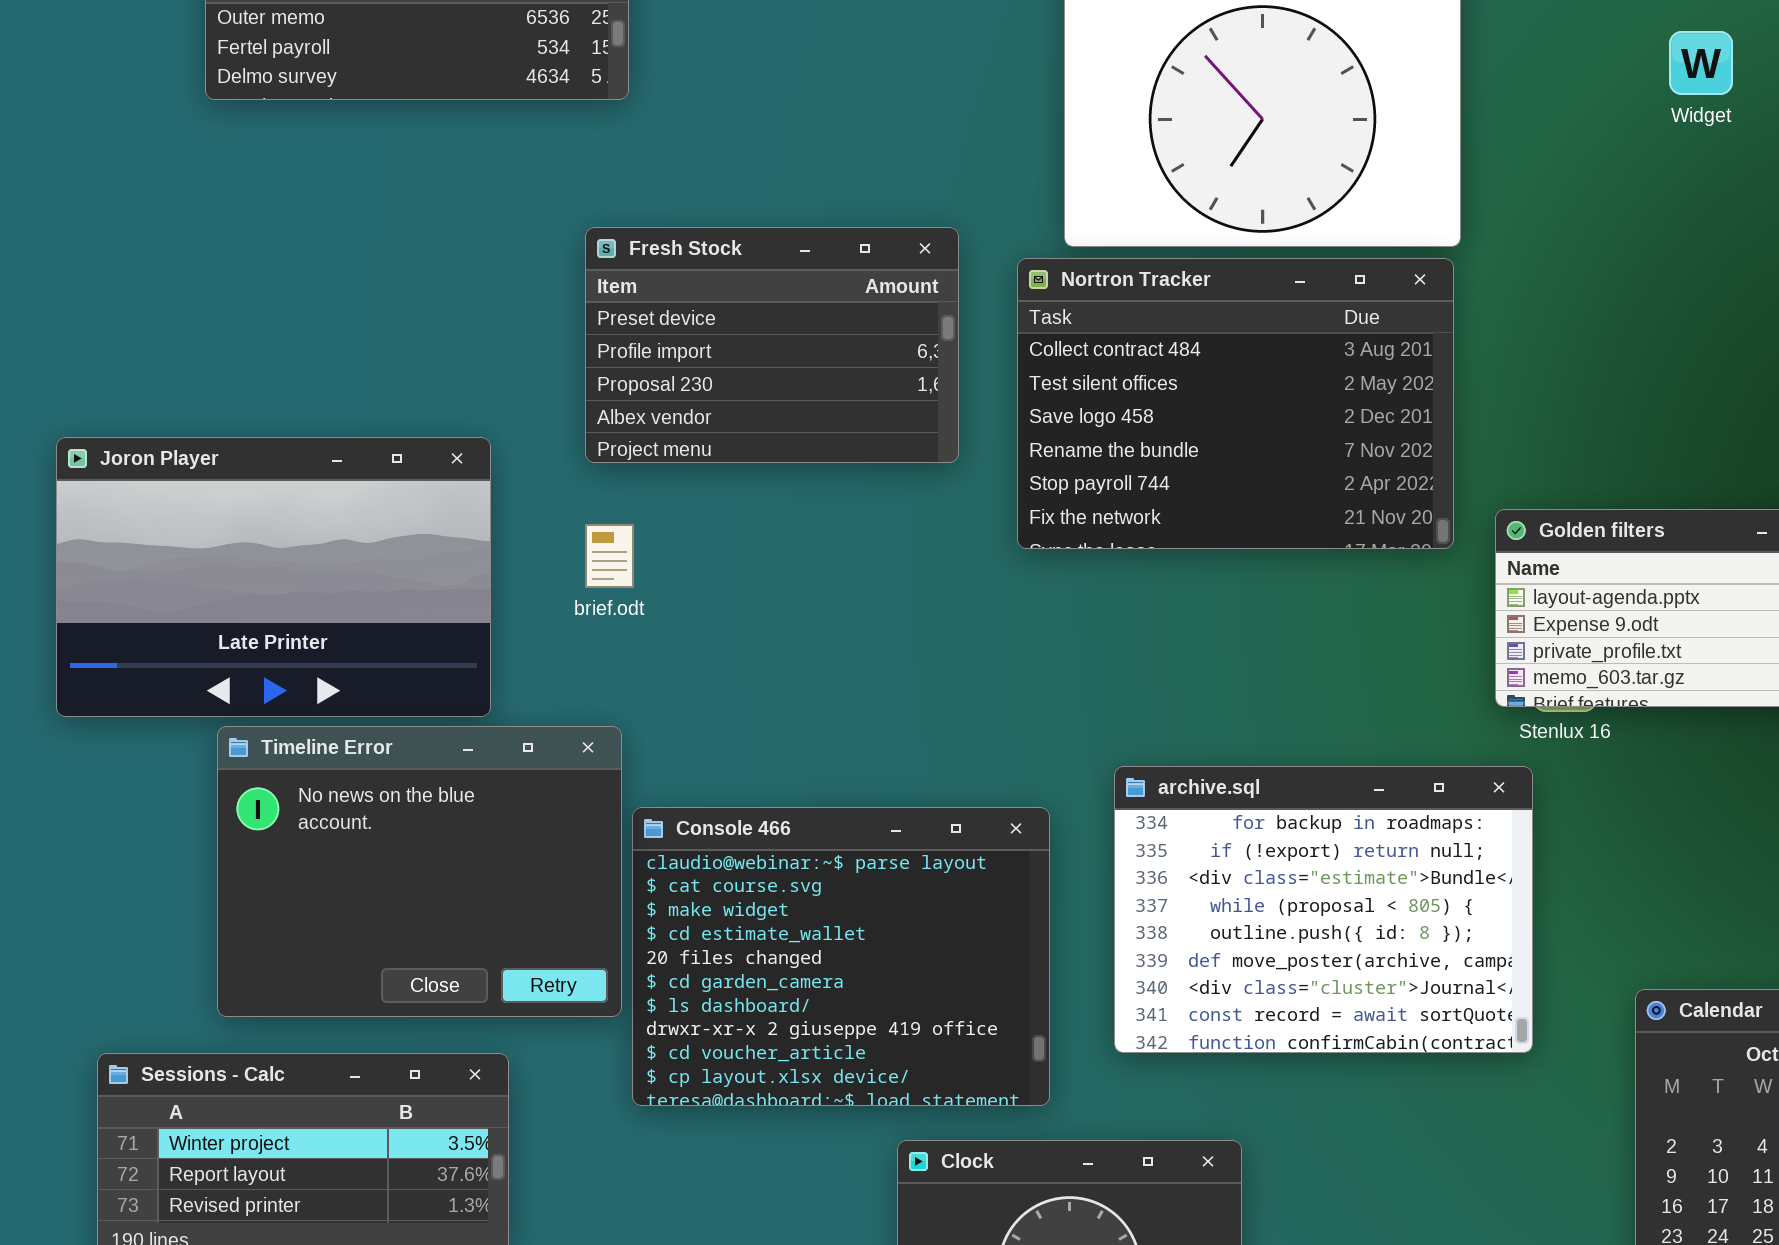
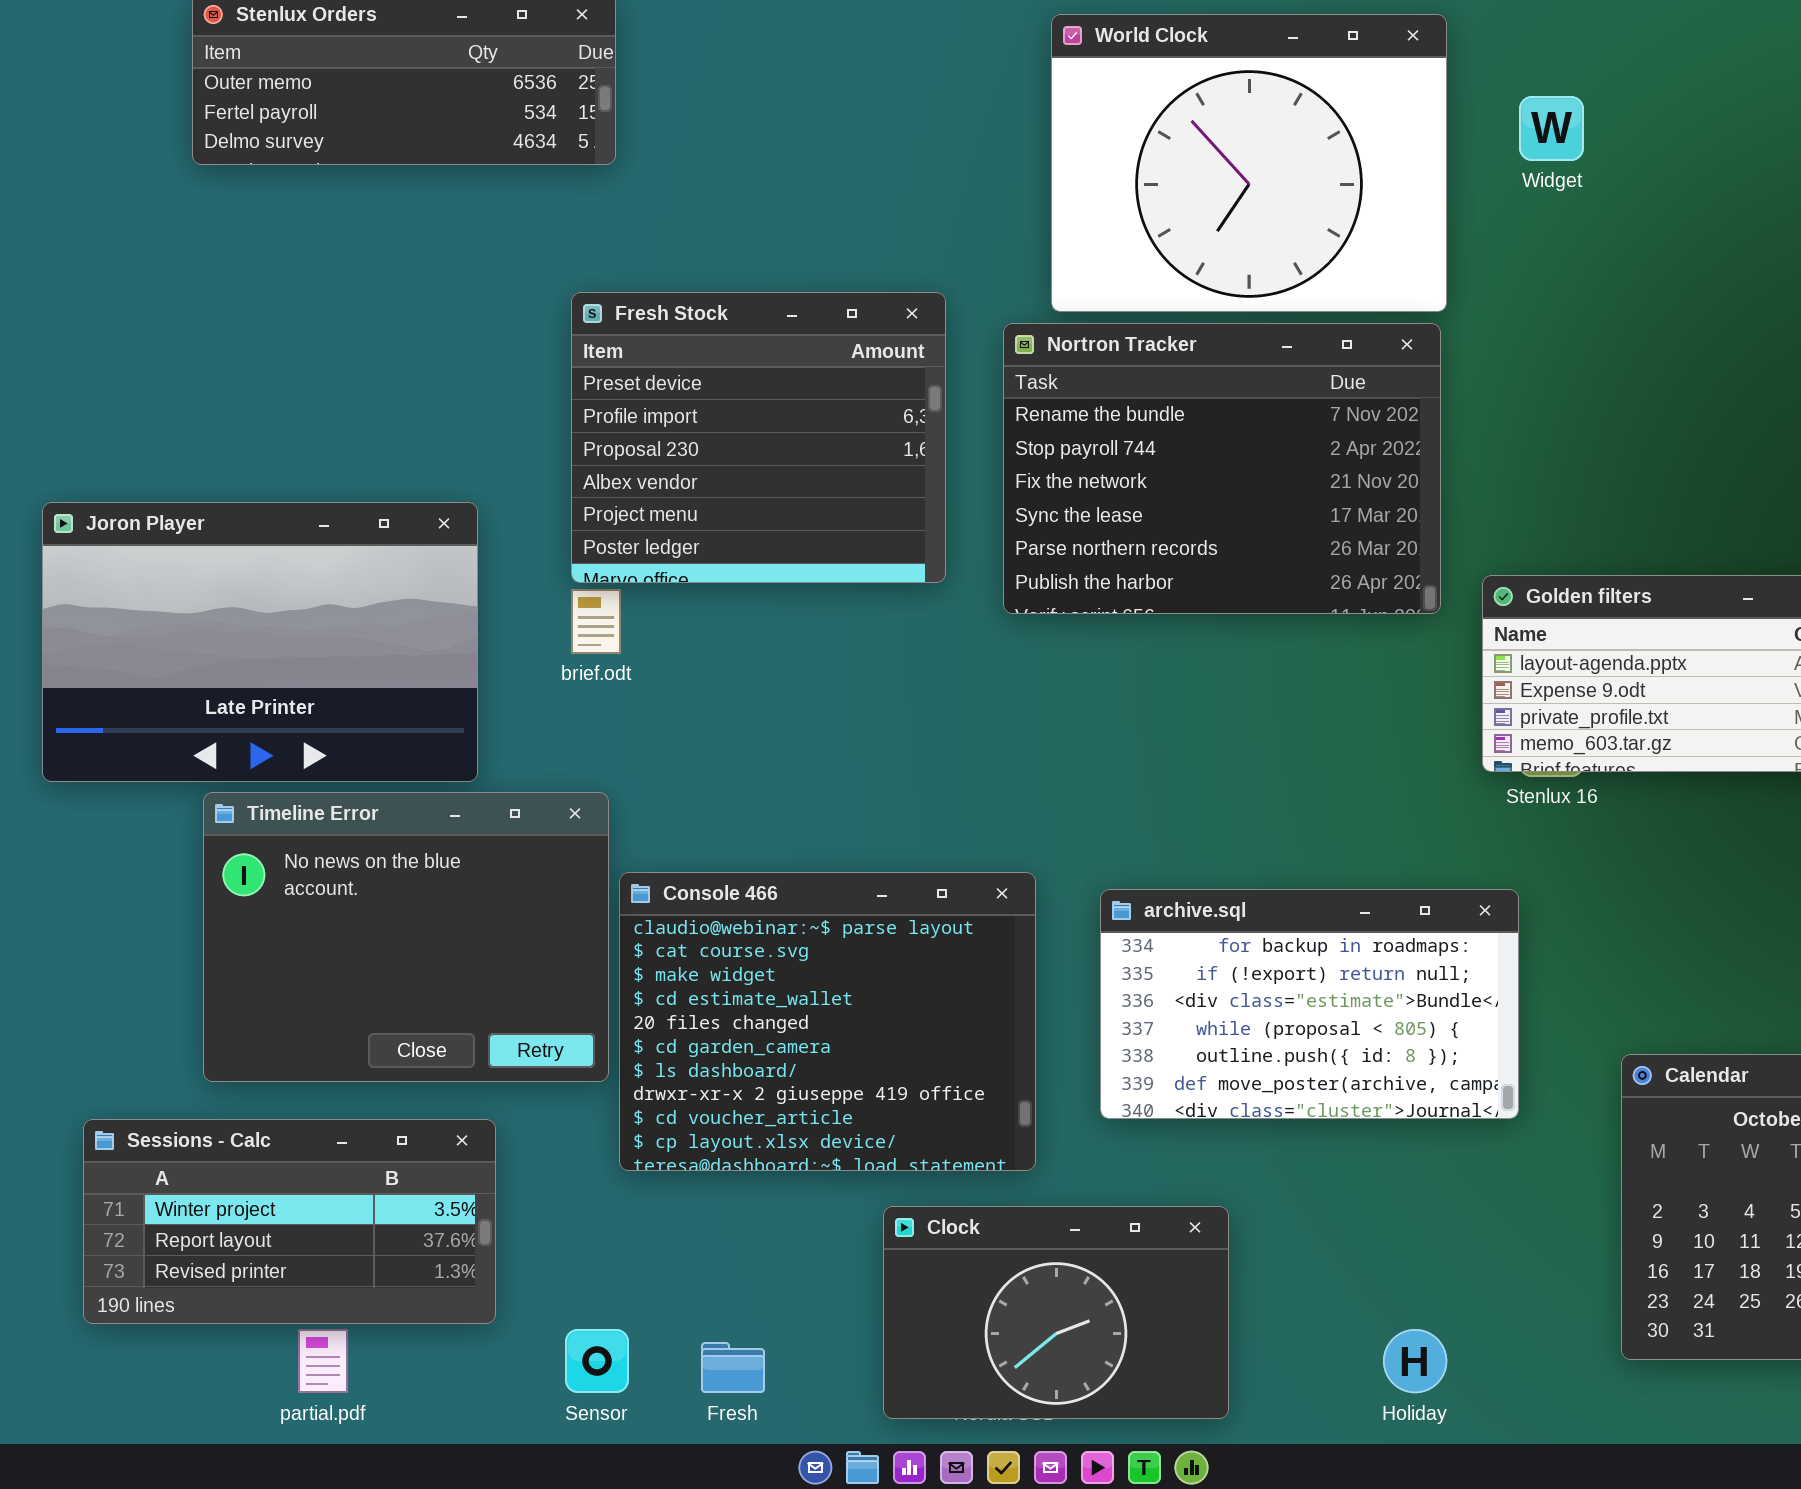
Widget: [1669,31,1733,95] -> [1519,96,1584,161], moved
Fresh Stock: [585,227,959,463] -> [571,292,946,583], resized
Nortron Tracker: [1017,258,1454,549] -> [1003,323,1441,614], scrolled down 3 rows
archive.sql: [1114,766,1533,1053] -> [1100,889,1519,1119], resized

